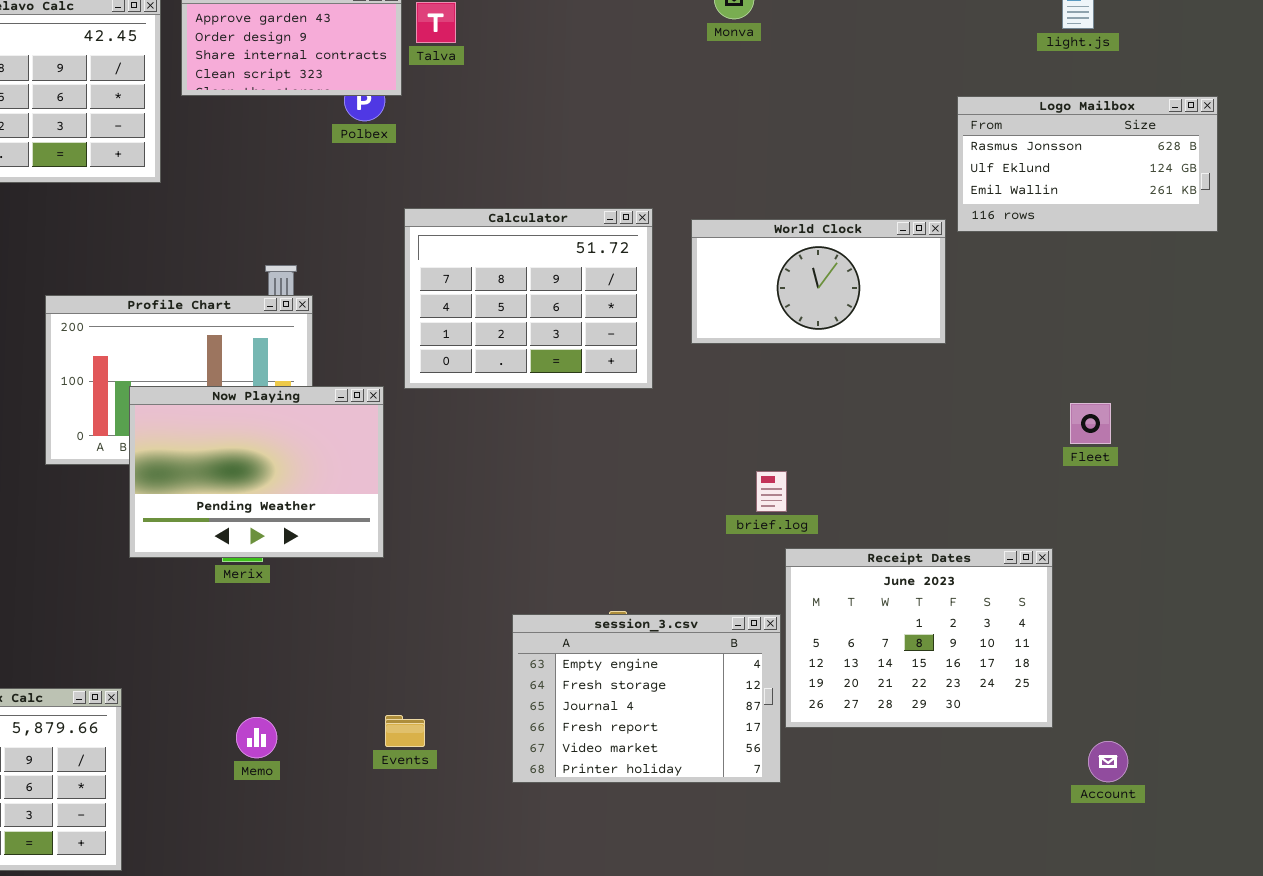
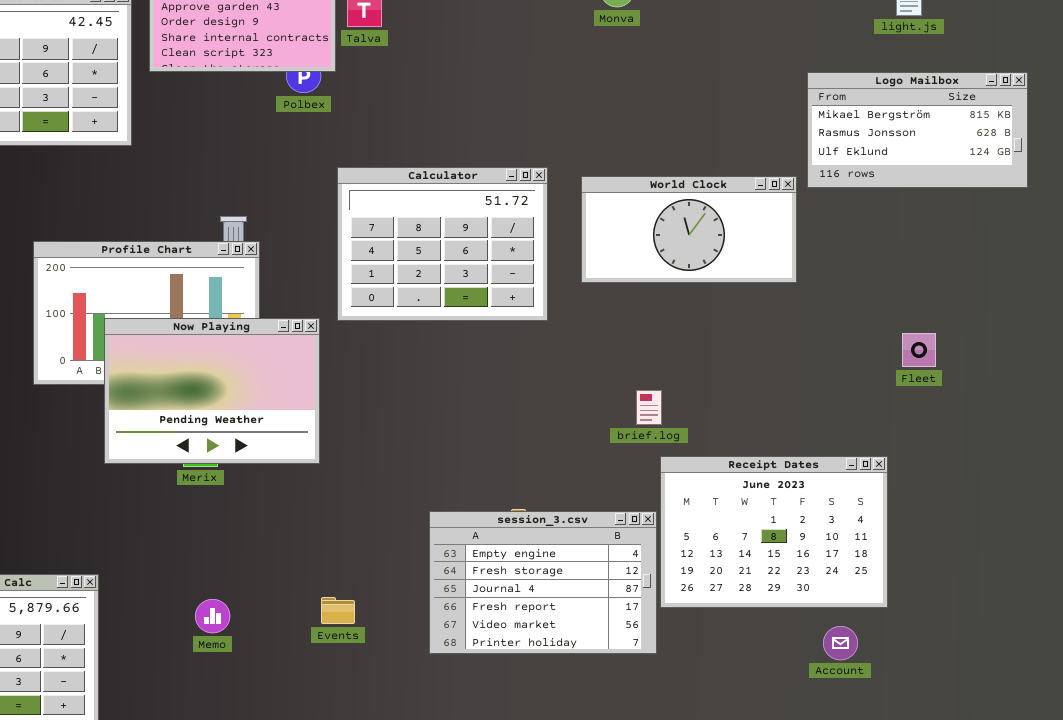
Logo Mailbox: [957,96,1218,232] -> [807,72,1028,188], scrolled up 1 row
Account: [1088,741,1128,782] -> [823,626,858,660], moved

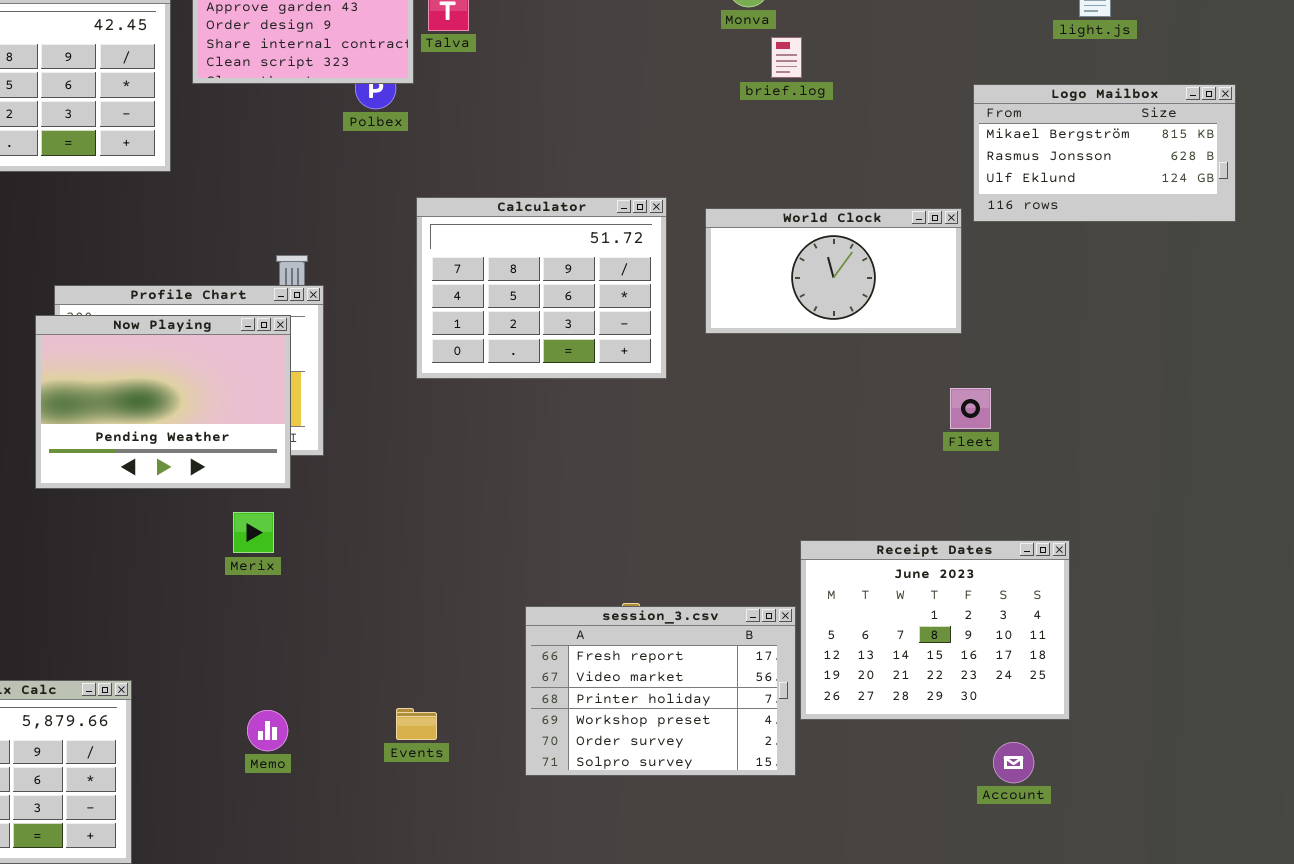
Now Playing: [104,318,320,464] -> [35,315,291,489], moved
Fleet: [902,333,936,367] -> [950,388,991,429], moved
brief.log: [636,390,662,425] -> [771,37,802,78], moved
session_3.csv: [429,511,657,654] -> [525,606,796,776], scrolled down 3 rows

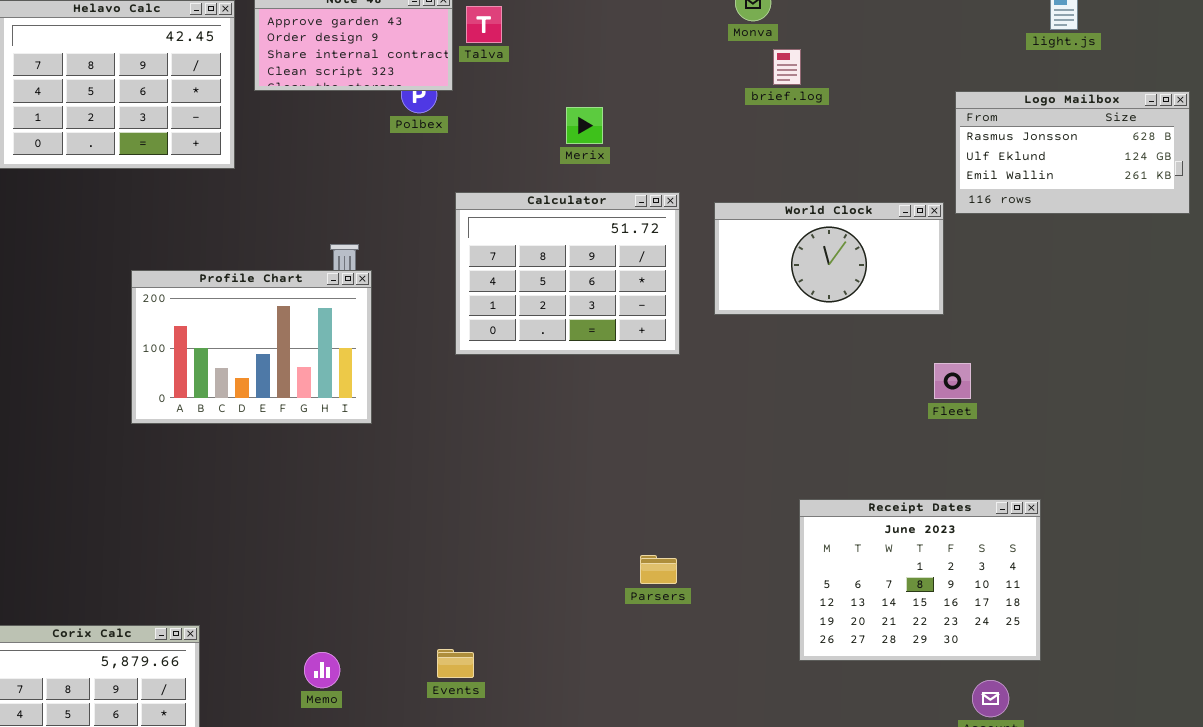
Logo Mailbox: [973,84,1236,222] -> [955,91,1190,214], scrolled down 1 row
Now Playing: [35,315,291,489] -> none, closed
Merix: [233,512,274,553] -> [566,107,603,144], moved
session_3.csv: [525,606,796,776] -> none, closed

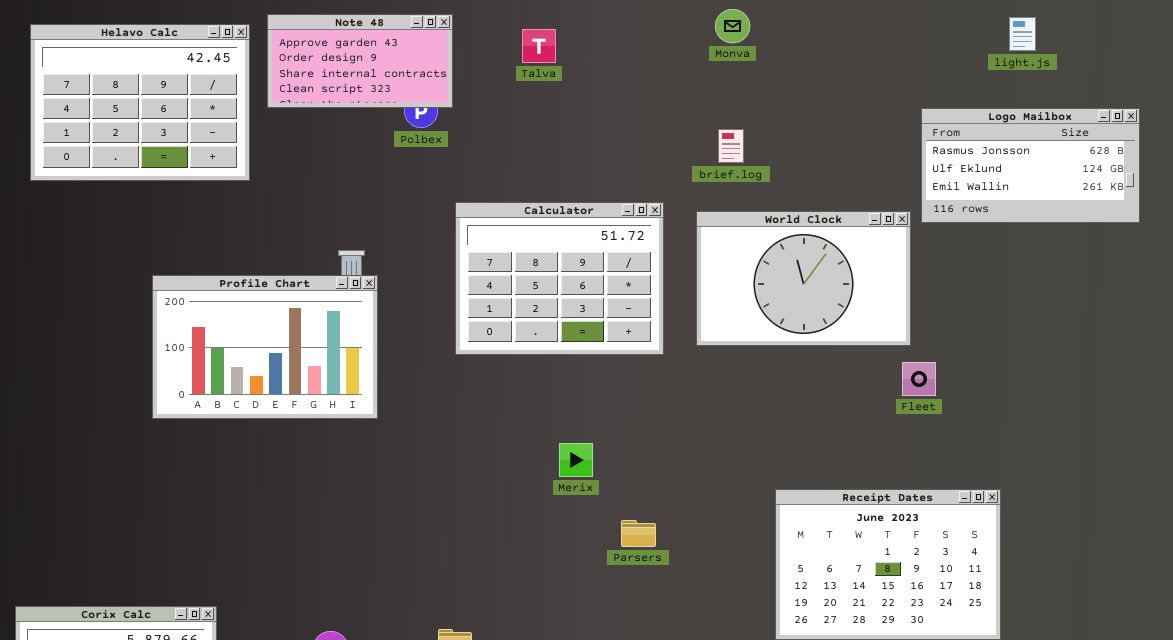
Talva: [466,6,502,43] -> [522,29,556,63], moved
brief.log: [773,49,801,85] -> [718,129,744,163], moved
Merix: [566,107,603,144] -> [559,443,593,477], moved
World Clock: [714,202,944,315] -> [696,211,911,346], resized
Parsers: [640,555,677,584] -> [621,520,656,547], moved

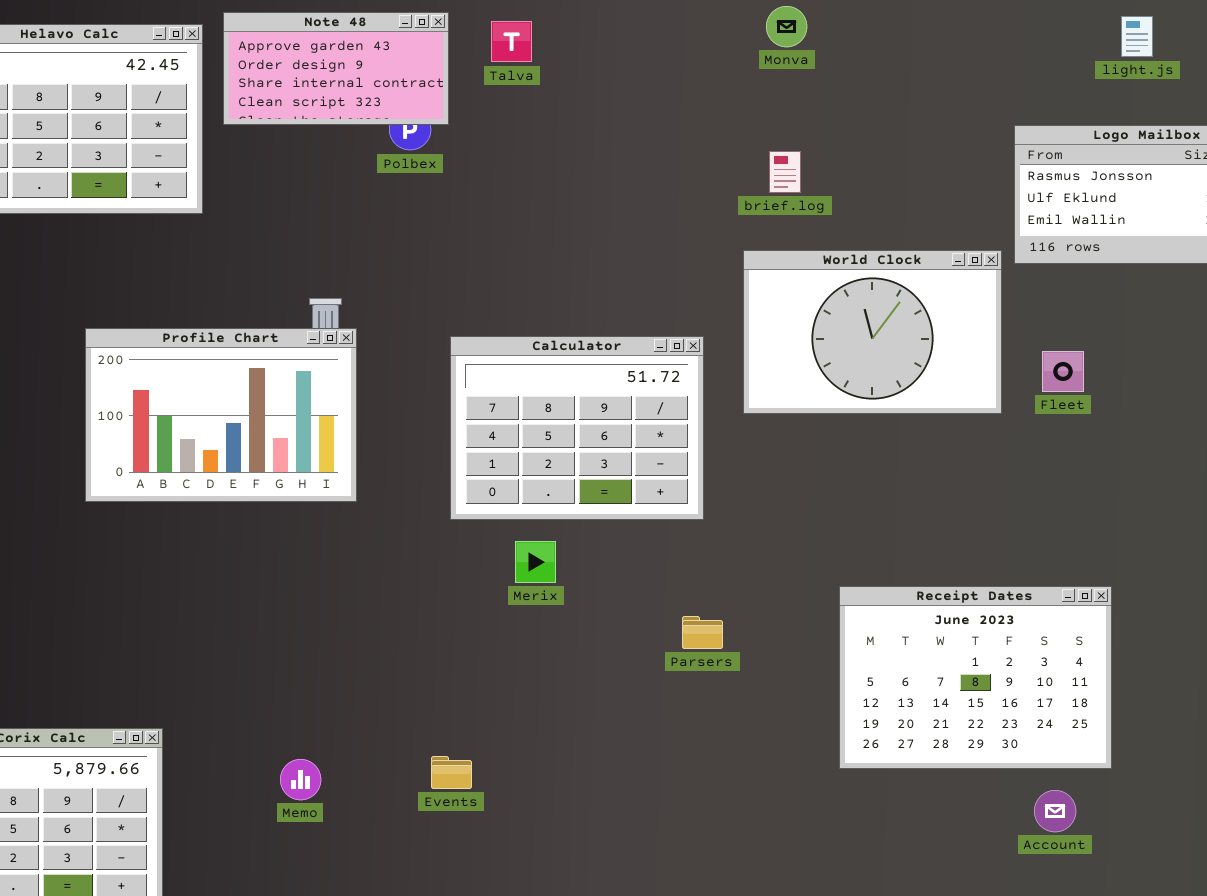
Talva: [522,29,556,63] -> [491,21,532,62], moved
Calculator: [455,202,664,355] -> [450,336,704,520], moved
Fleet: [902,362,936,396] -> [1042,351,1084,392], moved
Merix: [559,443,593,477] -> [515,541,556,583], moved
Parsers: [621,520,656,547] -> [682,616,723,649], moved

